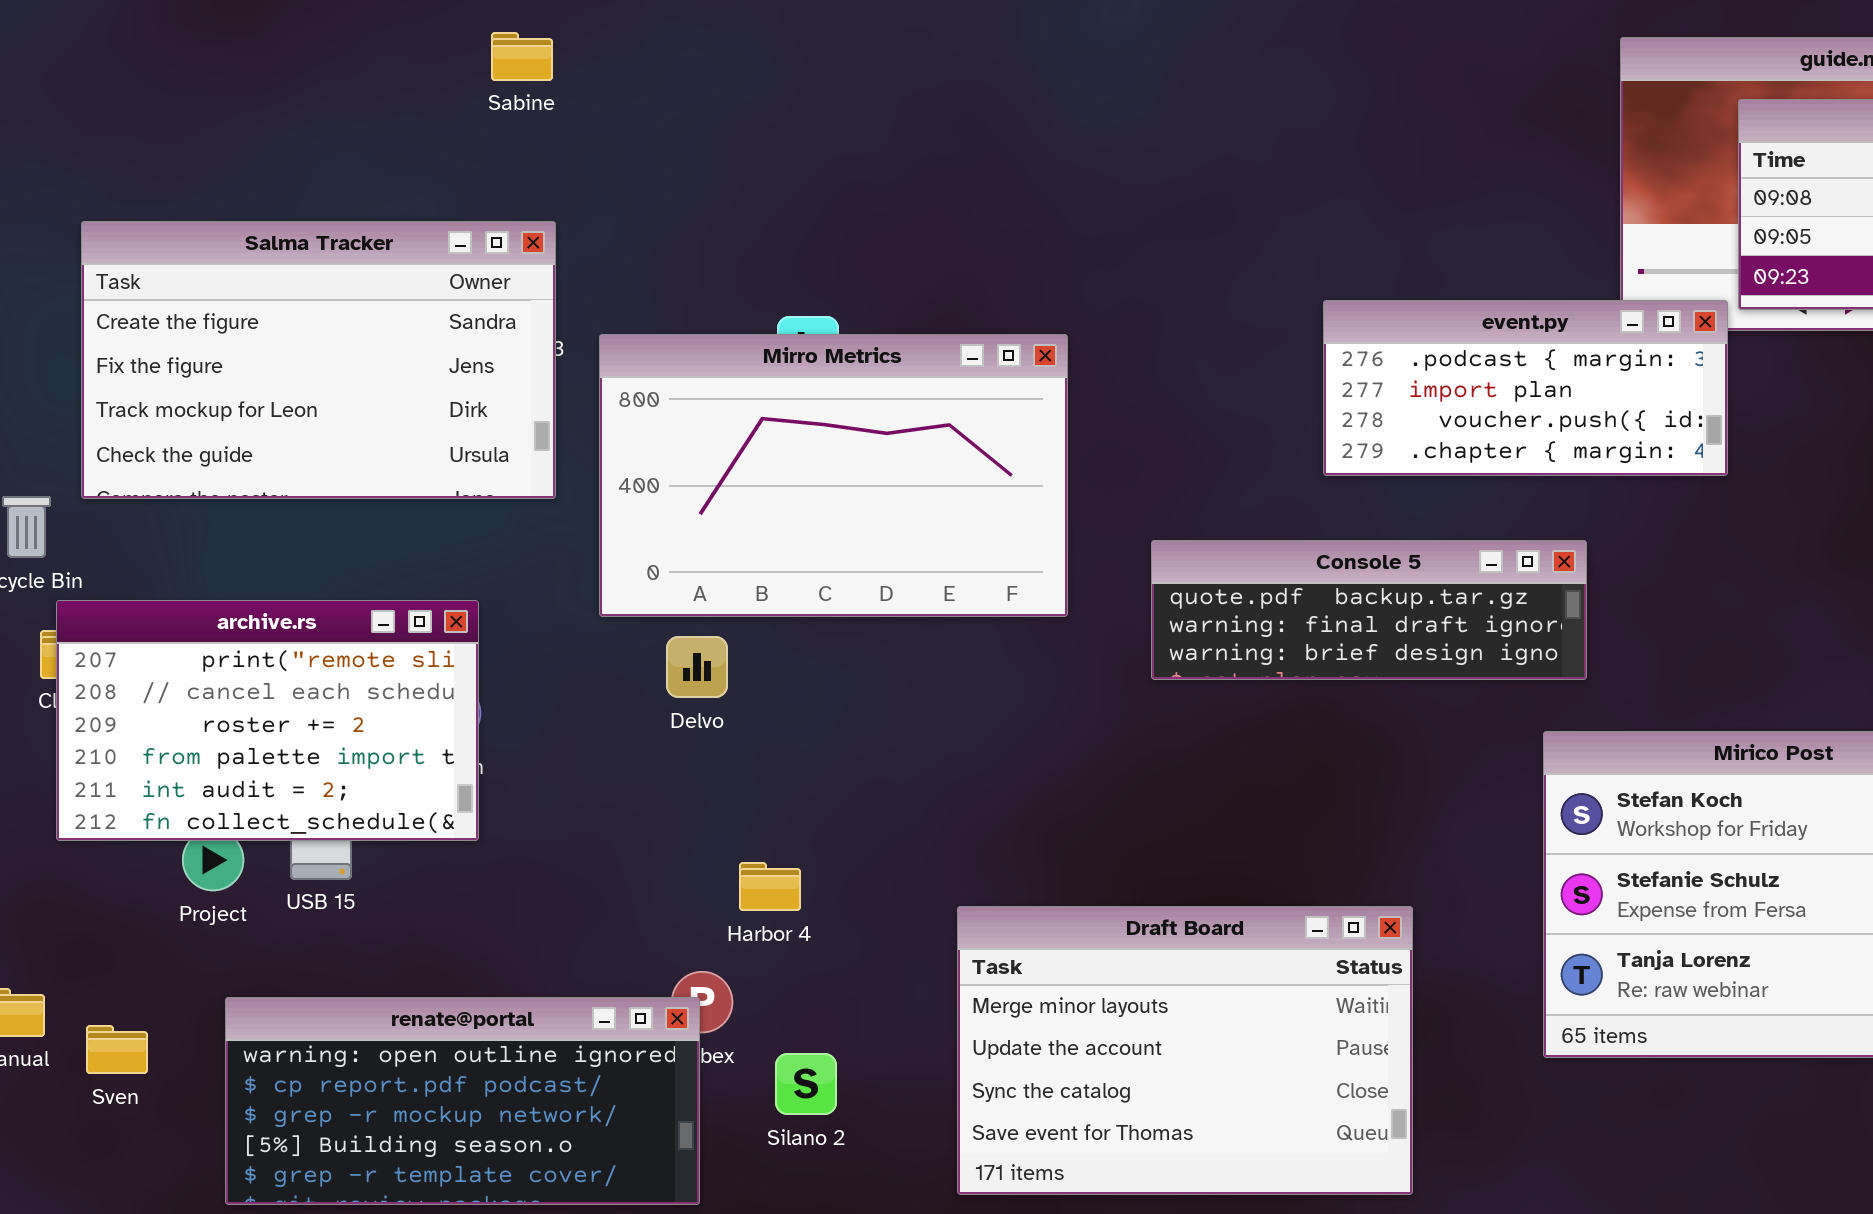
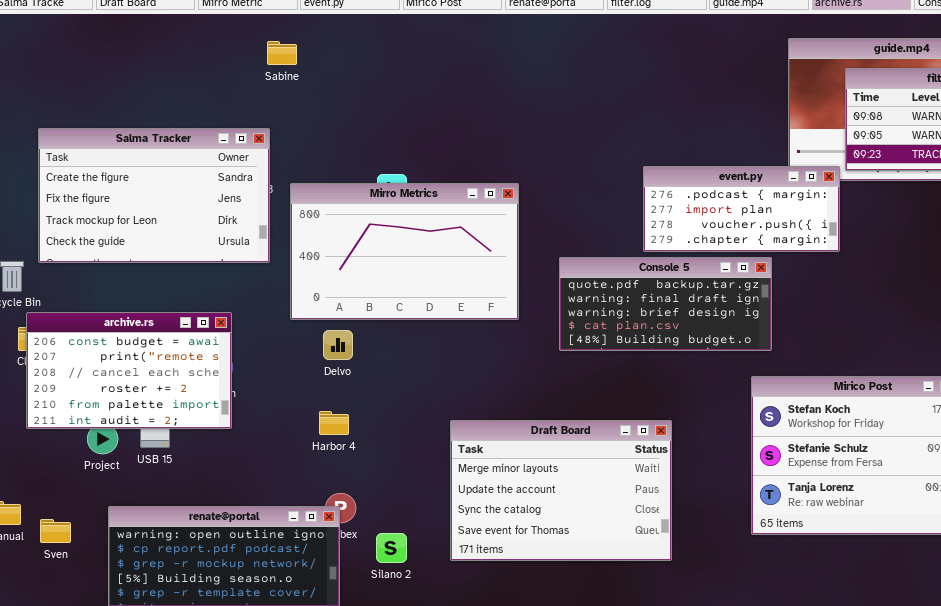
Sabine: [491,32,553,81] -> [267,41,297,65], moved
Console 5: [1151,540,1587,680] -> [559,257,772,351], resized
archive.rs: [56,600,479,841] -> [26,312,232,429], scrolled up 1 row
Harbor 4: [739,862,801,911] -> [319,411,349,435], moved
Draft Board: [957,906,1413,1195] -> [450,420,672,561], moved

